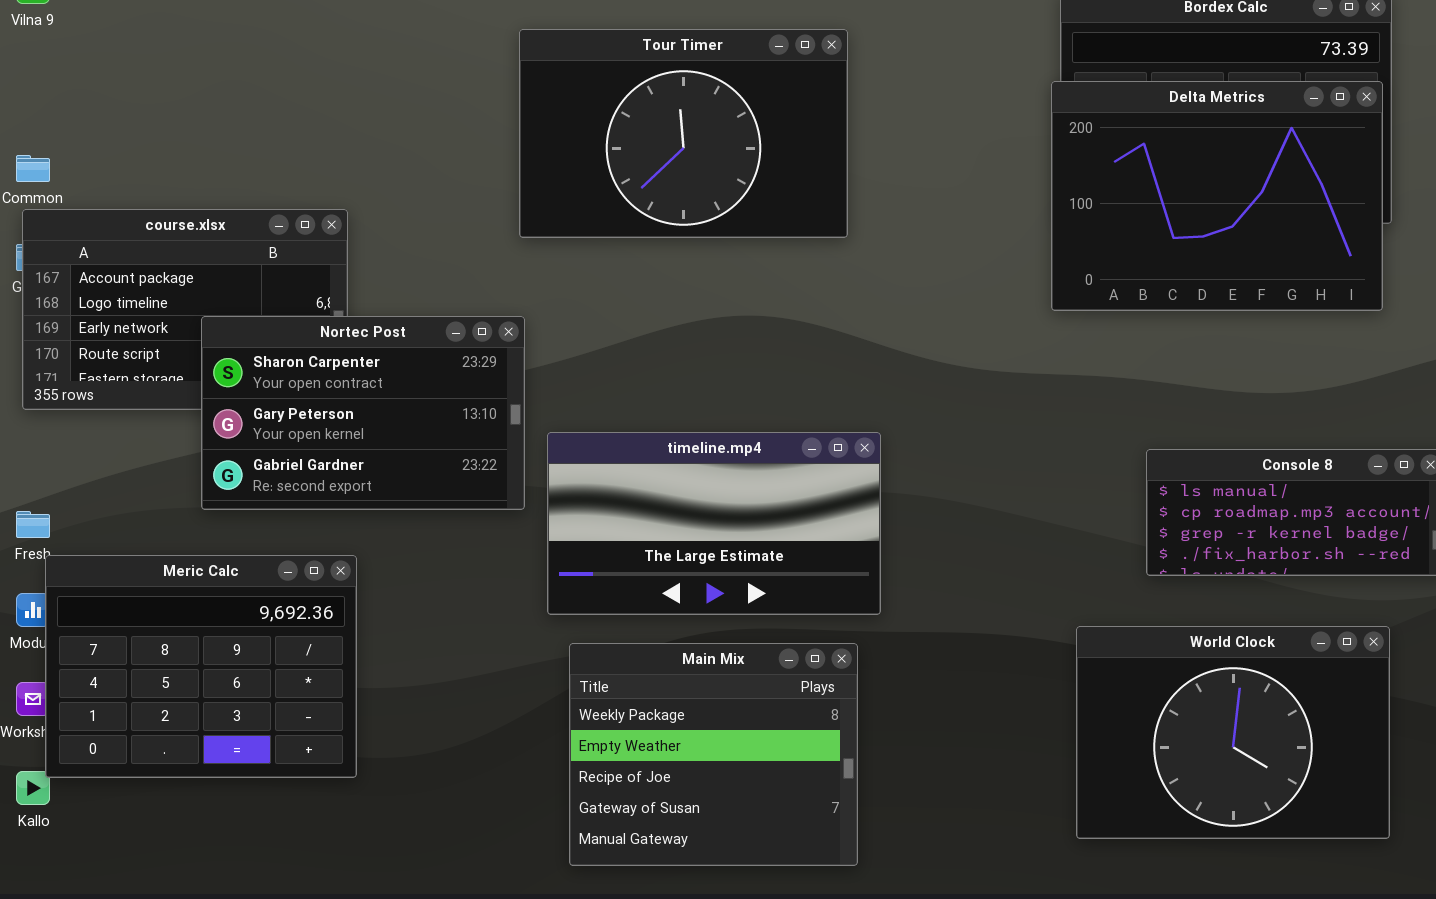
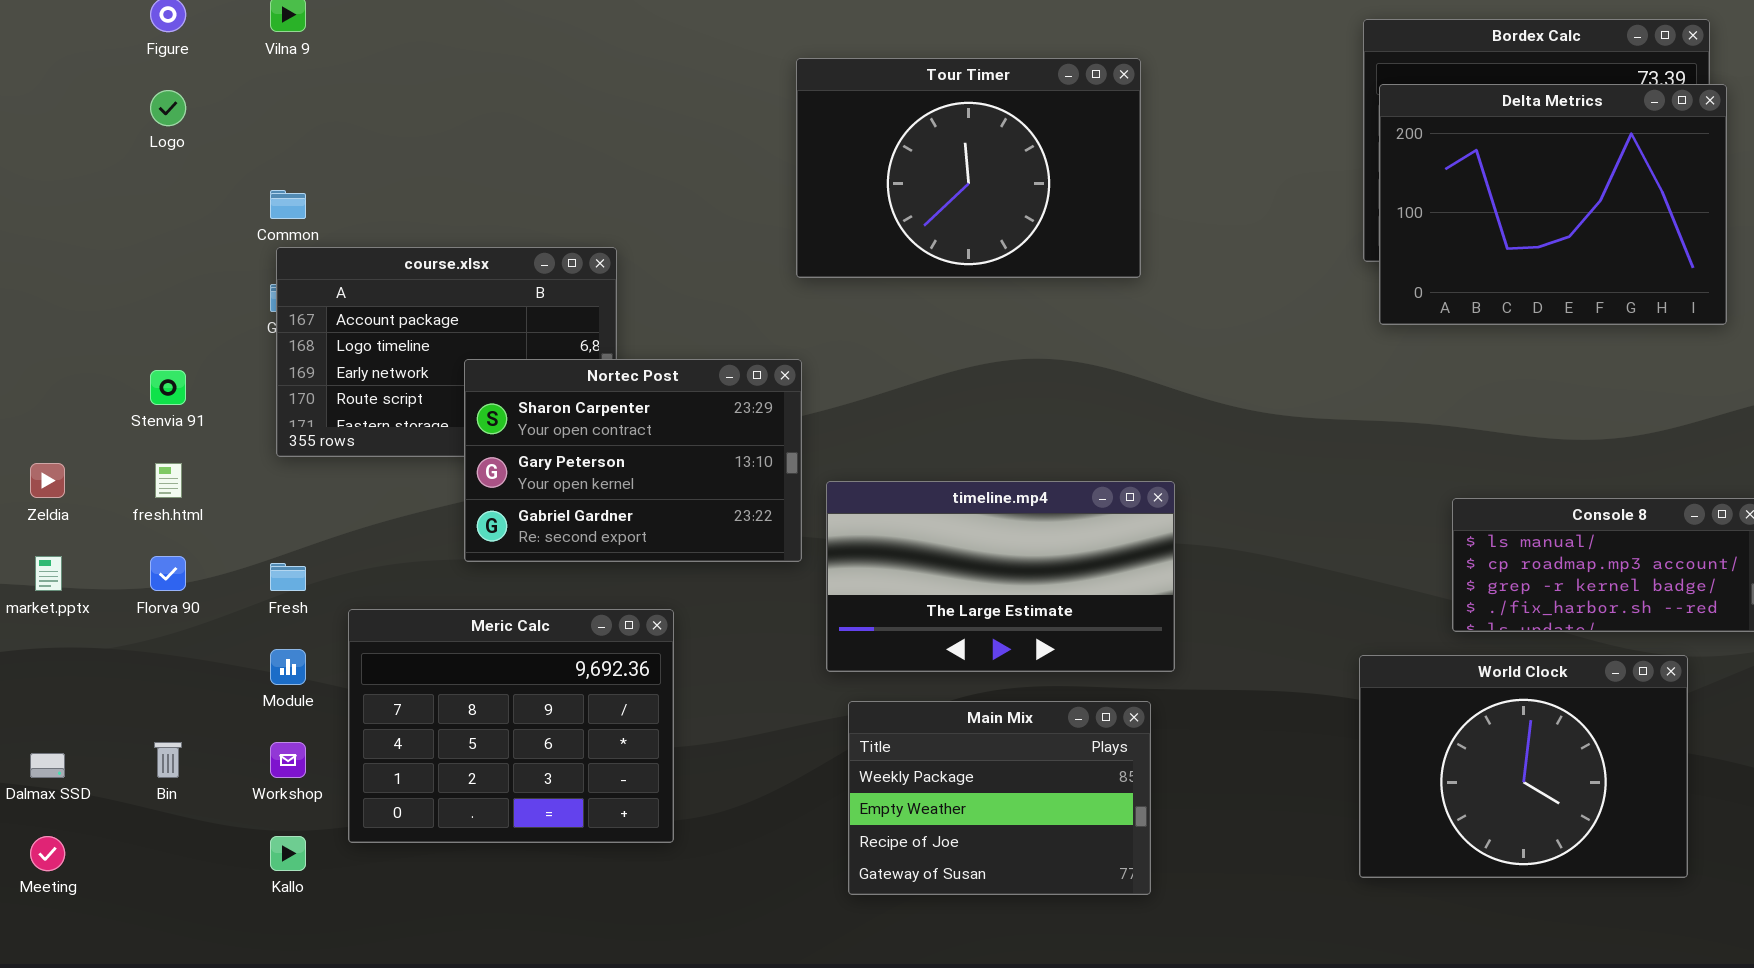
Delta Metrics: [1051,81,1383,311] -> [1379,84,1727,325], moved
Meric Calc: [45,555,357,778] -> [348,609,674,843], moved
World Clock: [1076,626,1390,839] -> [1359,655,1688,878], moved
Main Mix: [569,643,858,866] -> [848,701,1151,895], resized

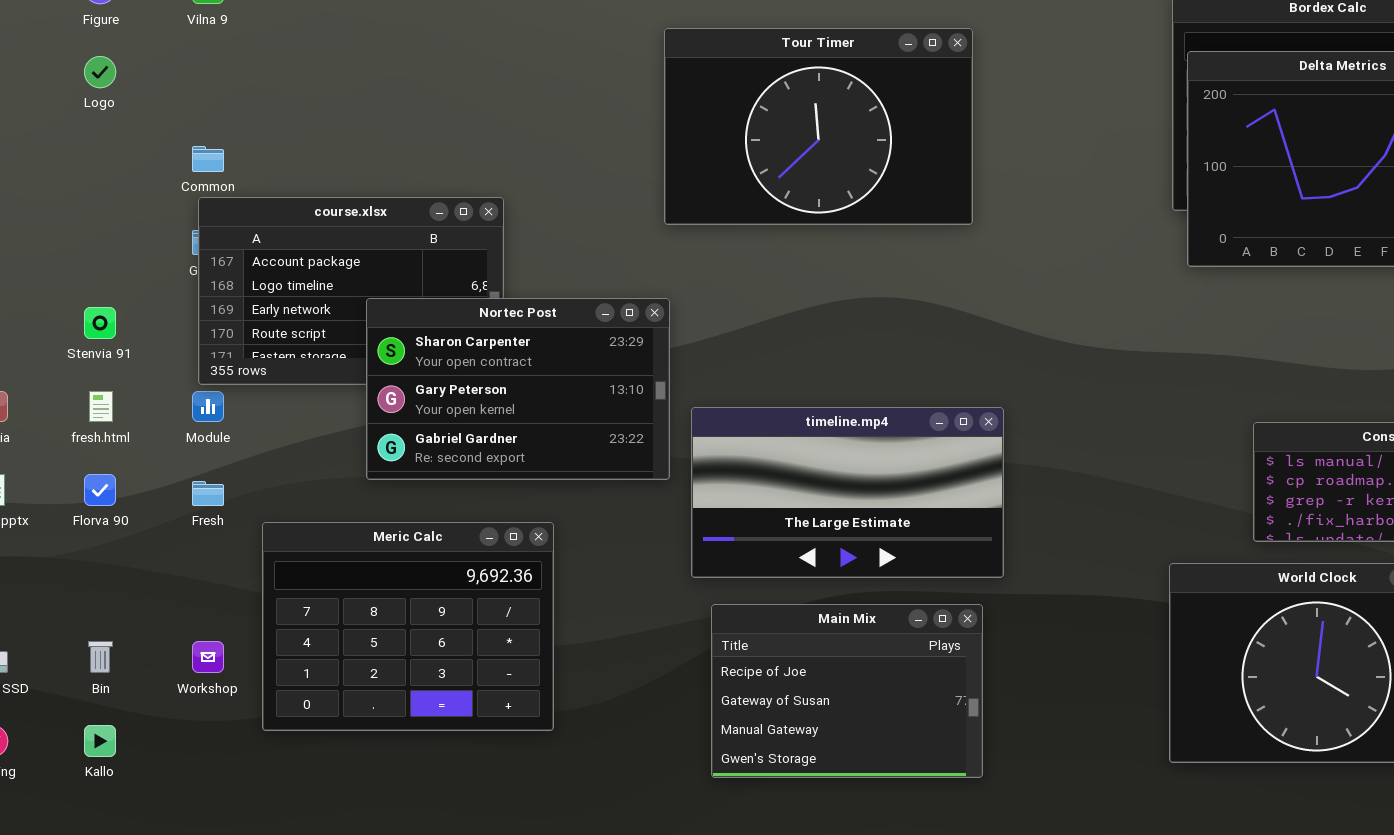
Module: [270,649,306,685] -> [192,391,224,422], moved
Main Mix: [848,701,1151,895] -> [711,604,983,778], scrolled down 2 rows
Kallo: [270,836,306,871] -> [84,725,116,757], moved

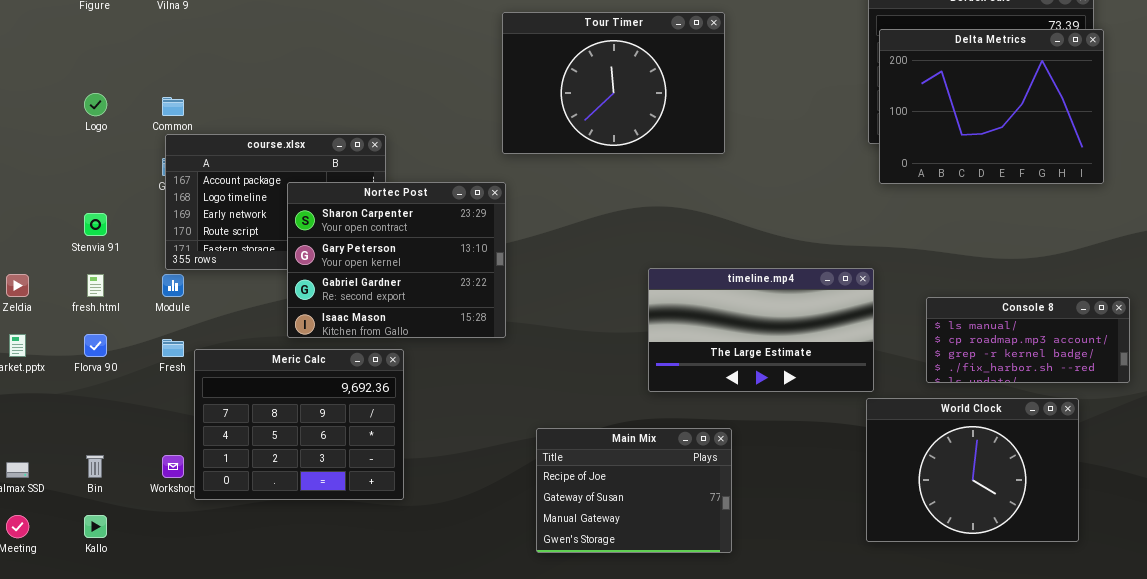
Logo: [84,56,116,88] -> [84,93,107,116], moved
Nortec Post: [366,298,670,480] -> [287,182,506,338], resized
timeline.mp4: [691,407,1004,578] -> [648,268,874,392], moved
Meric Calc: [262,522,554,731] -> [194,349,404,500], moved

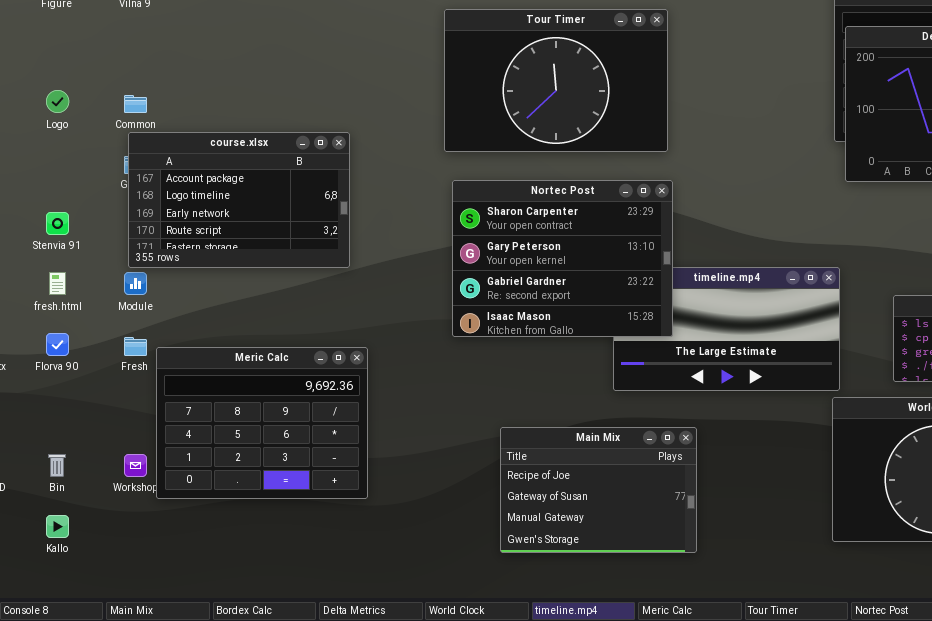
Tour Timer: [502,12,725,154] -> [444,9,668,152], moved
Nortec Post: [287,182,506,338] -> [452,180,673,337], moved

